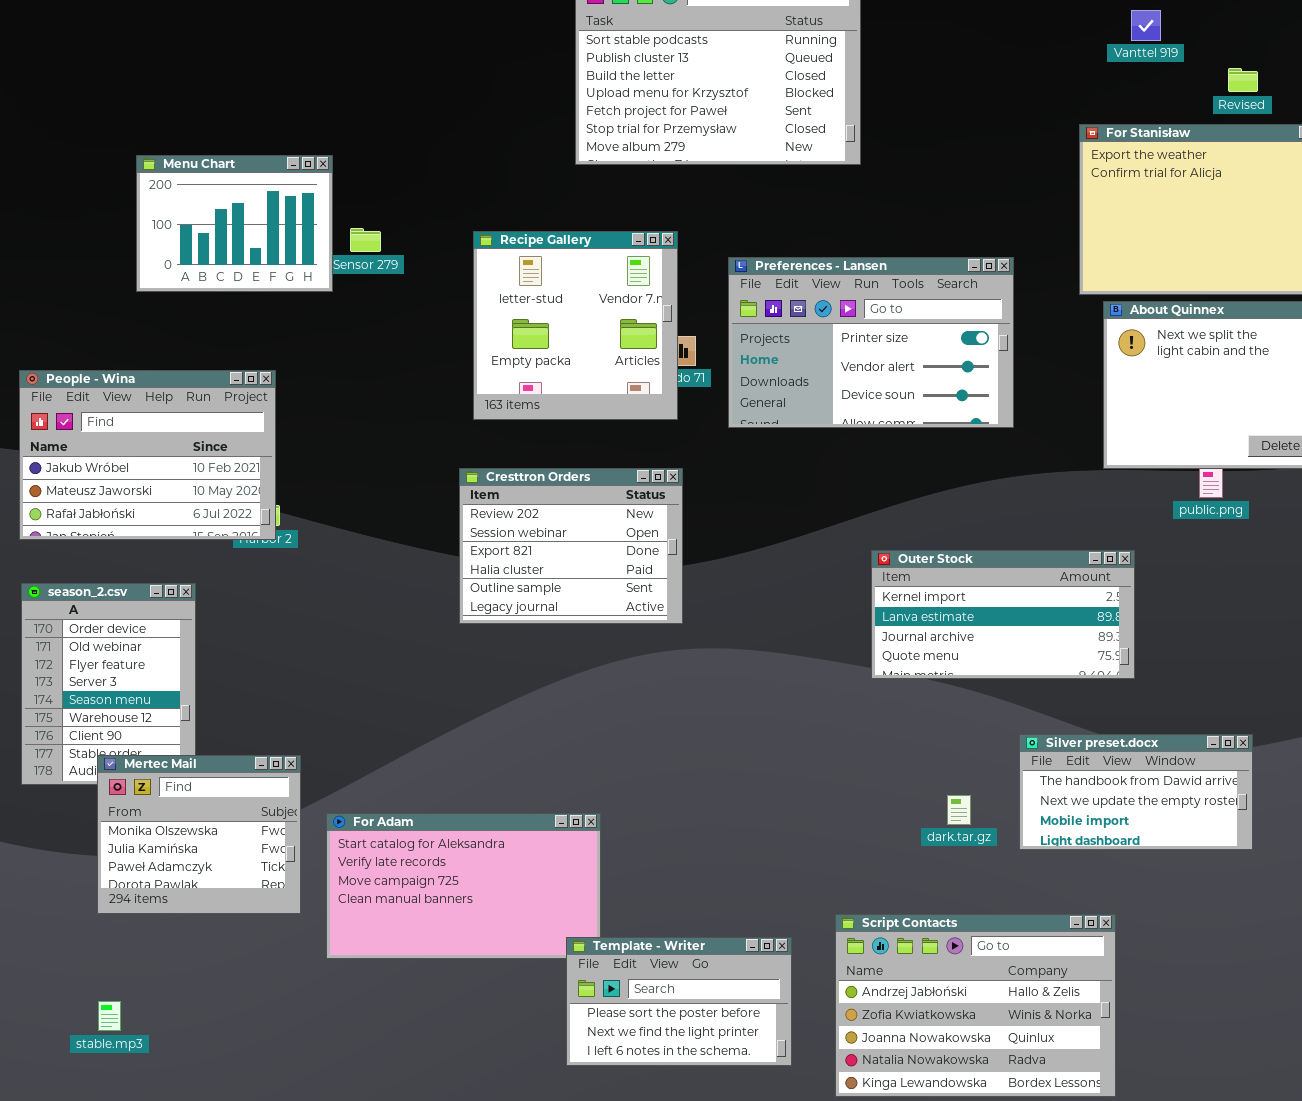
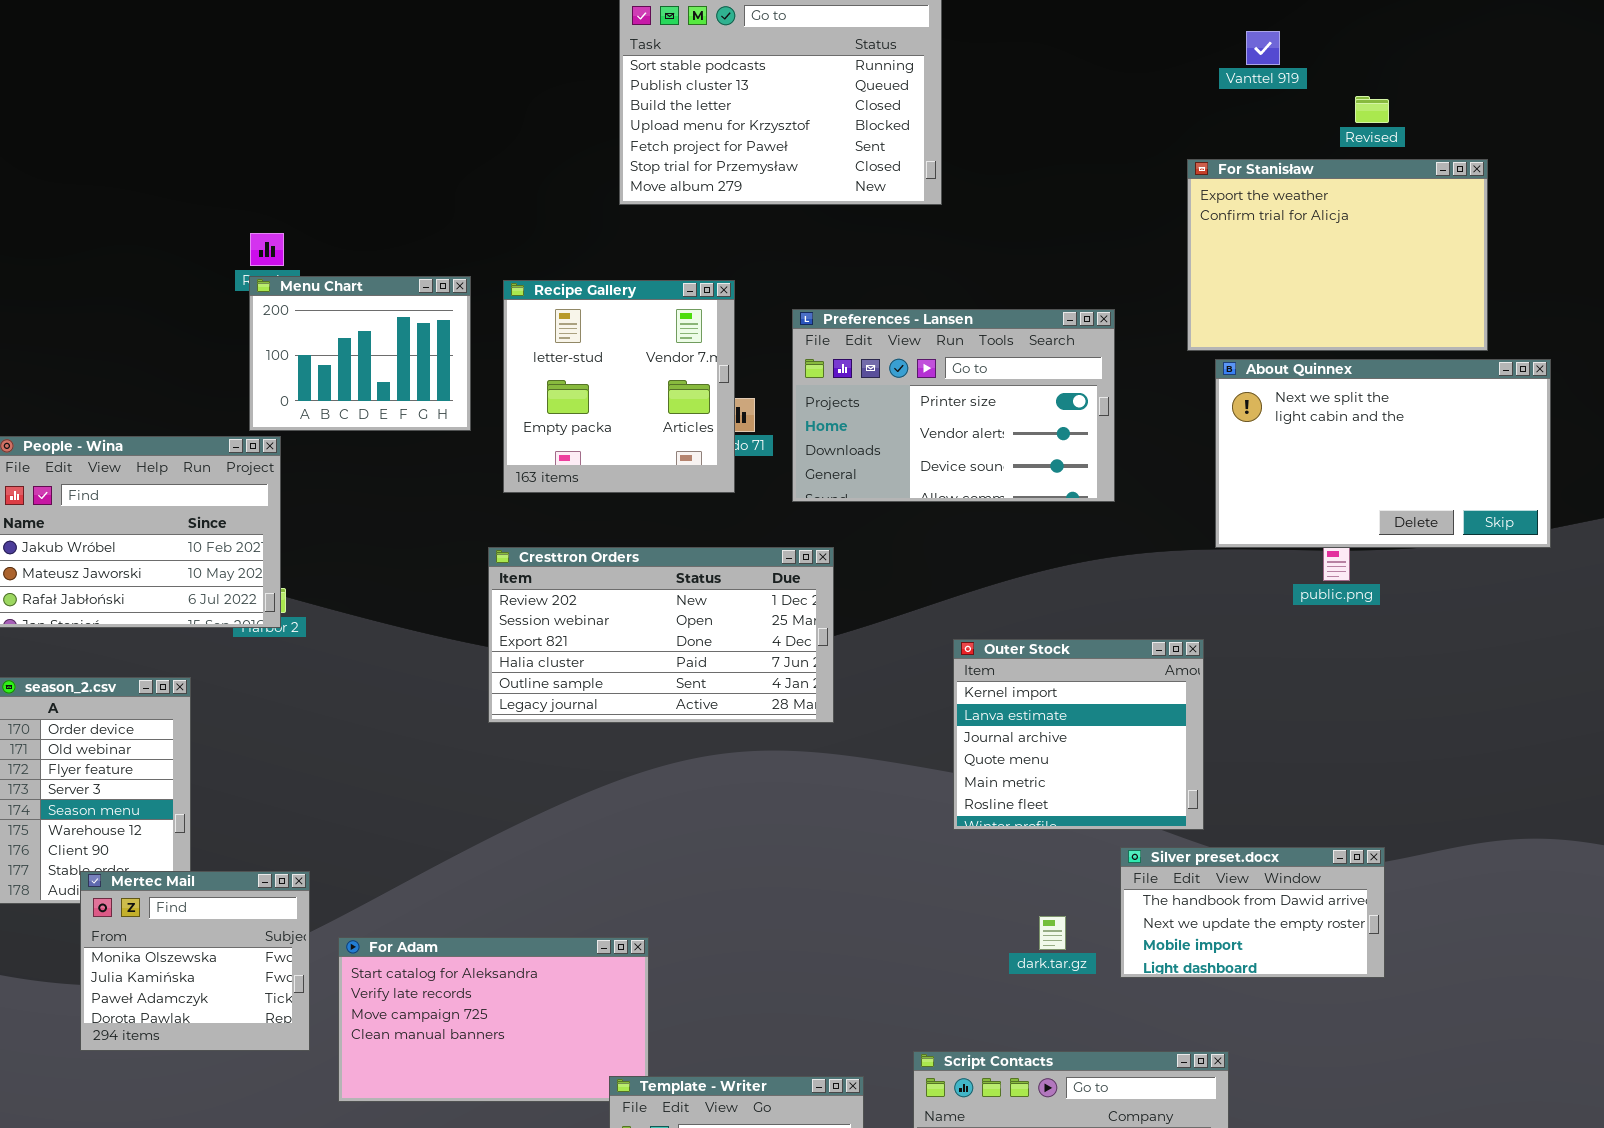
Menu Chart: [136,155,333,292] -> [249,276,471,431], moved
Cresttron Orders: [459,468,683,624] -> [488,547,834,723], resized
Outer Stock: [871,550,1135,679] -> [953,639,1204,830], resized

